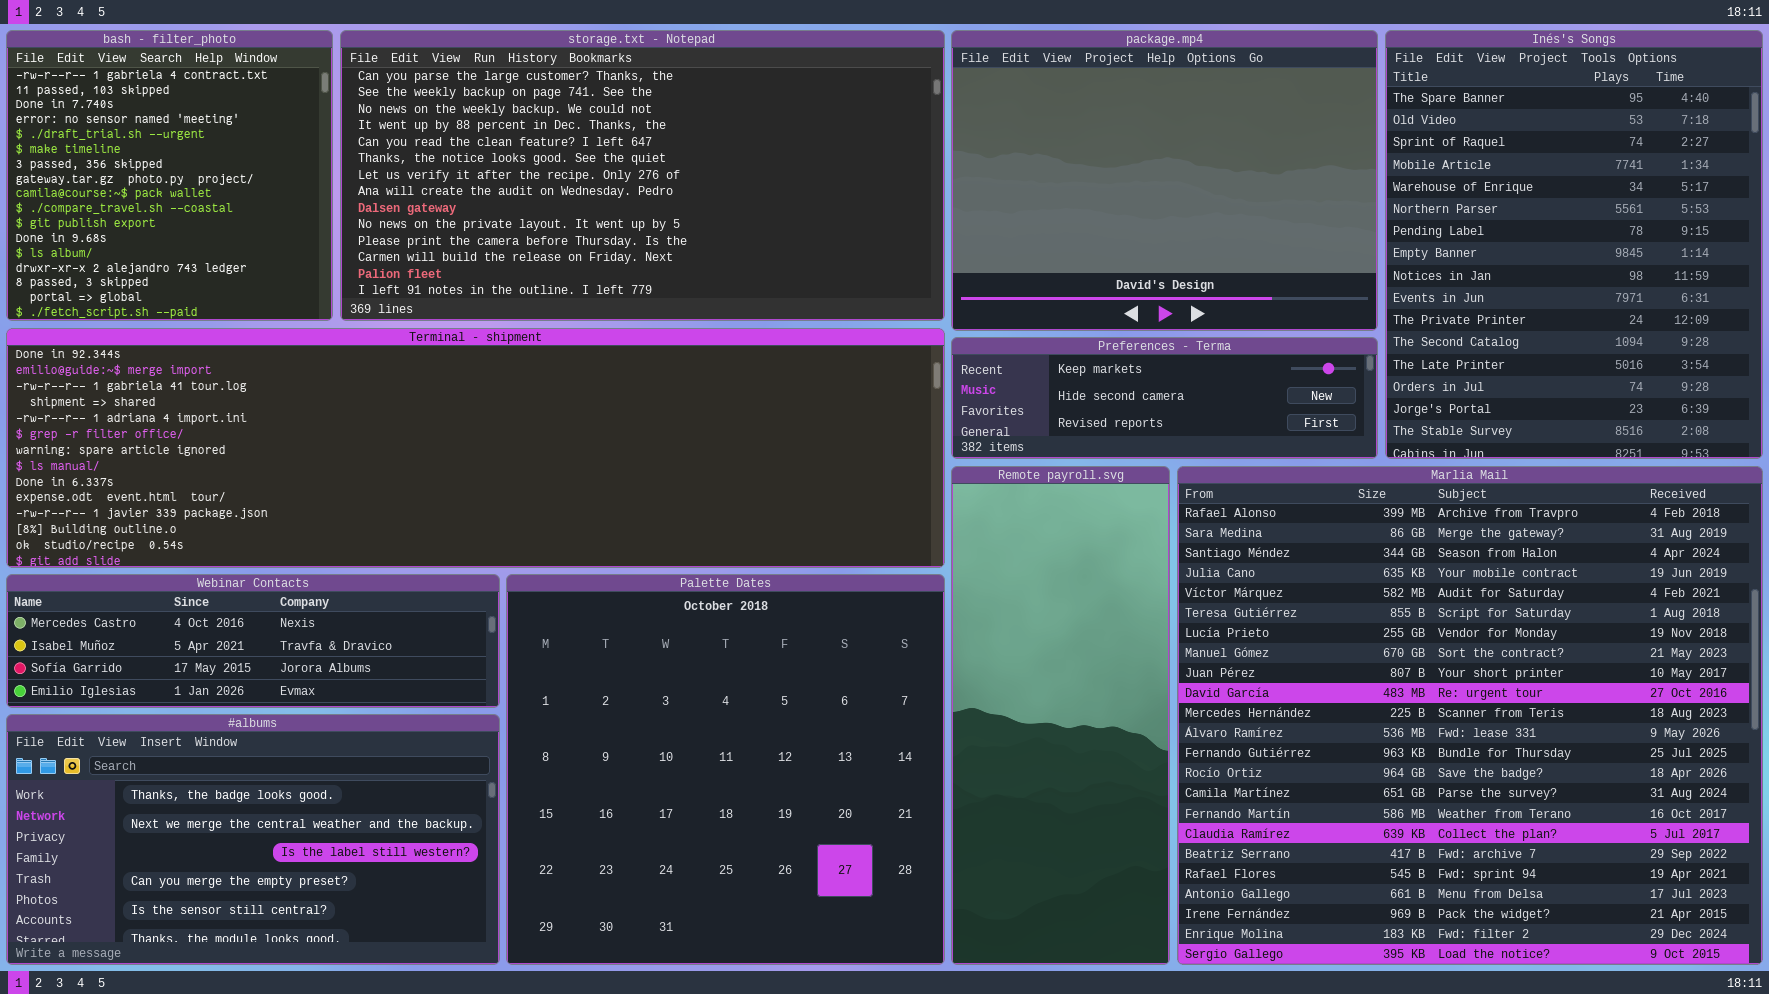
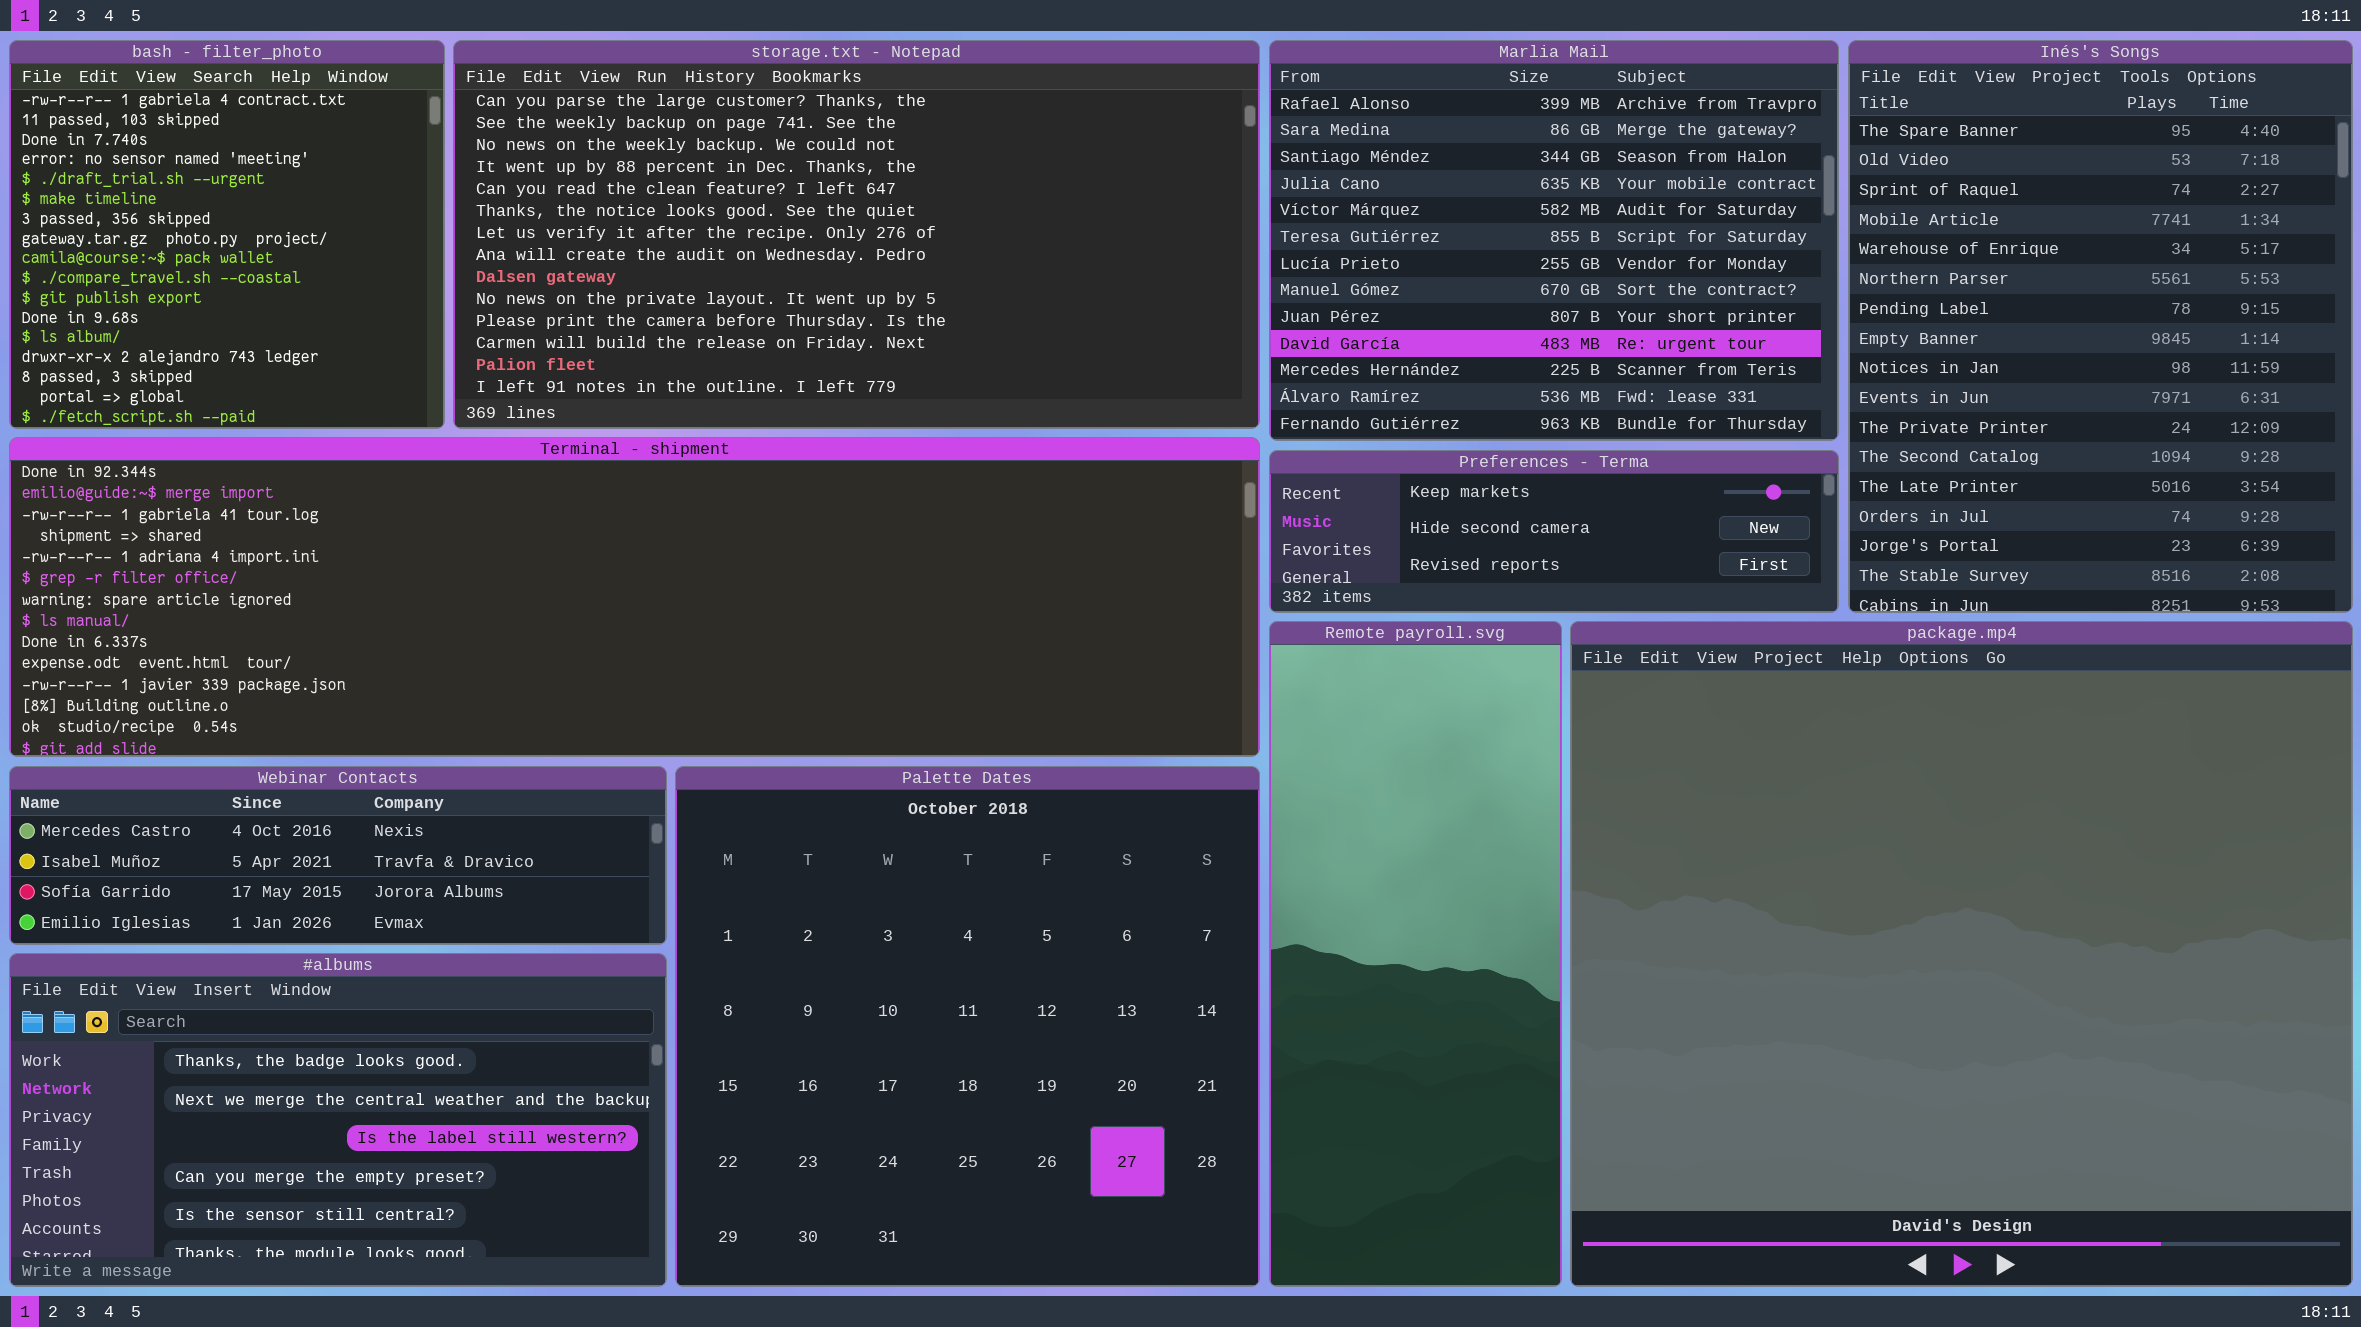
package.mp4: [951,30,1378,331] -> [1570,621,2353,1287], moved, resized
Marlia Mail: [1177,466,1763,965] -> [1269,40,1839,441], moved, resized

